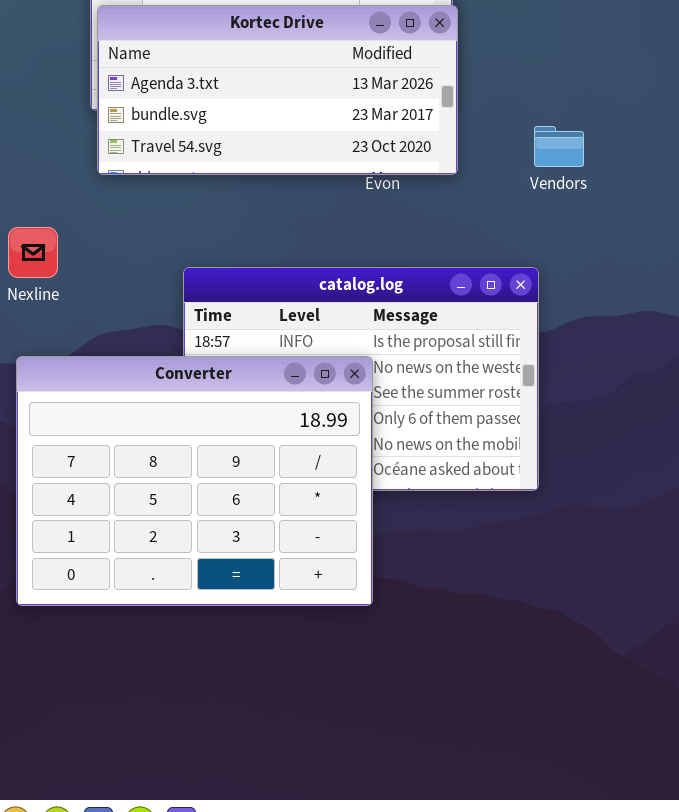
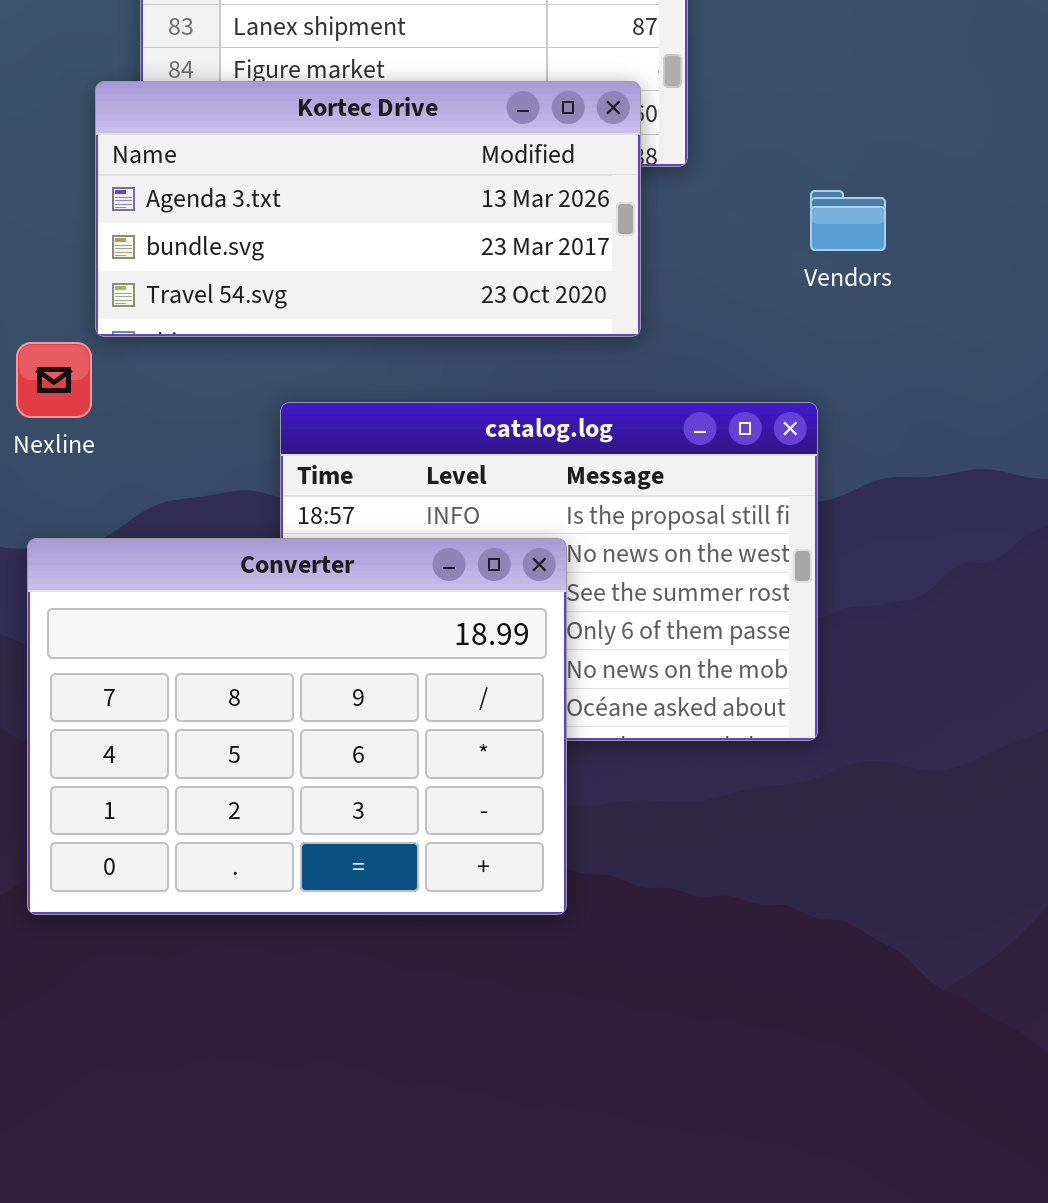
Kortec Drive: [97,5,458,175] -> [95,81,641,337], moved

